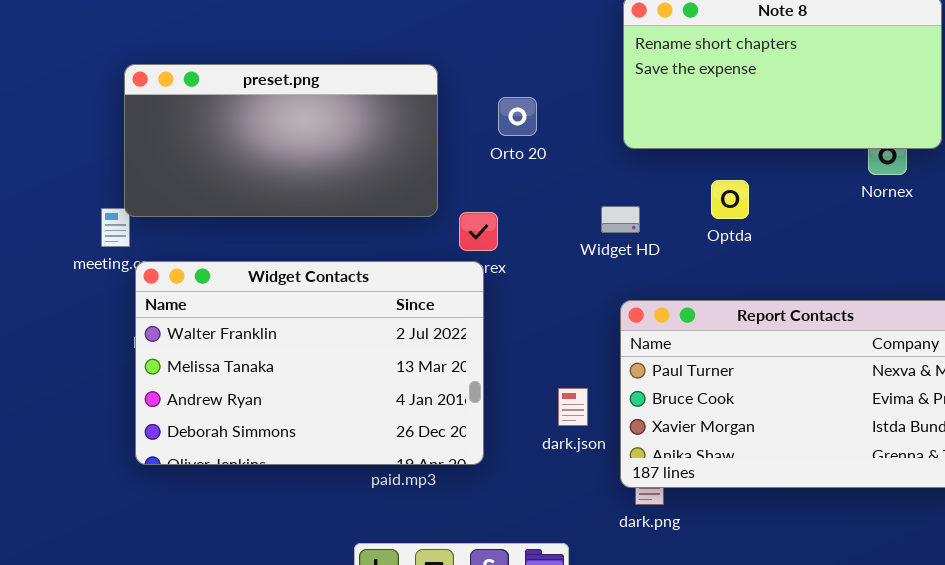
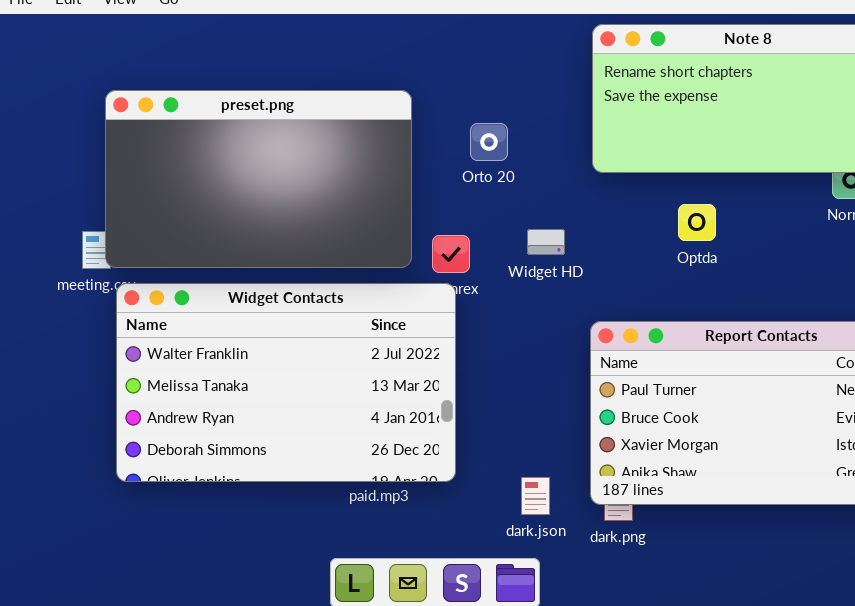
preset.png: [124,64,438,217] -> [105,90,412,268], resized
Widget HD: [601,206,640,233] -> [527,229,565,255], moved
dark.json: [558,388,588,426] -> [521,477,550,515], moved

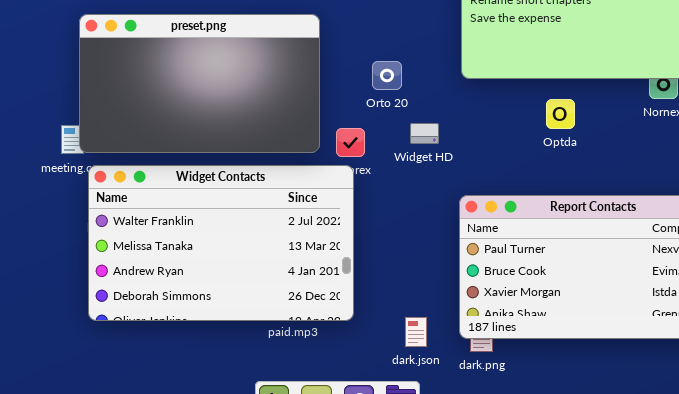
Orto 20: [470,123,508,161] -> [372,61,402,90], moved
Optda: [678,204,716,241] -> [546,99,575,129], moved

